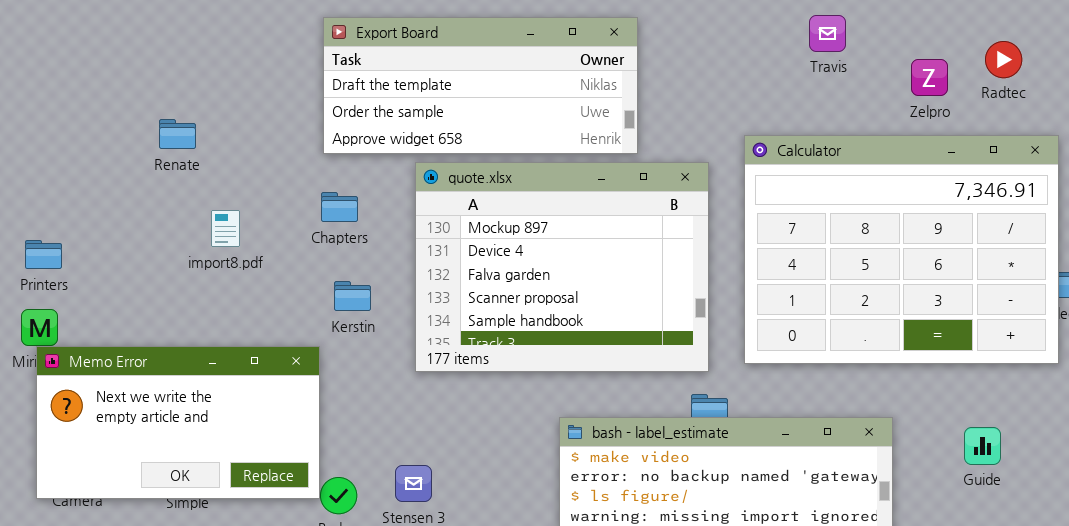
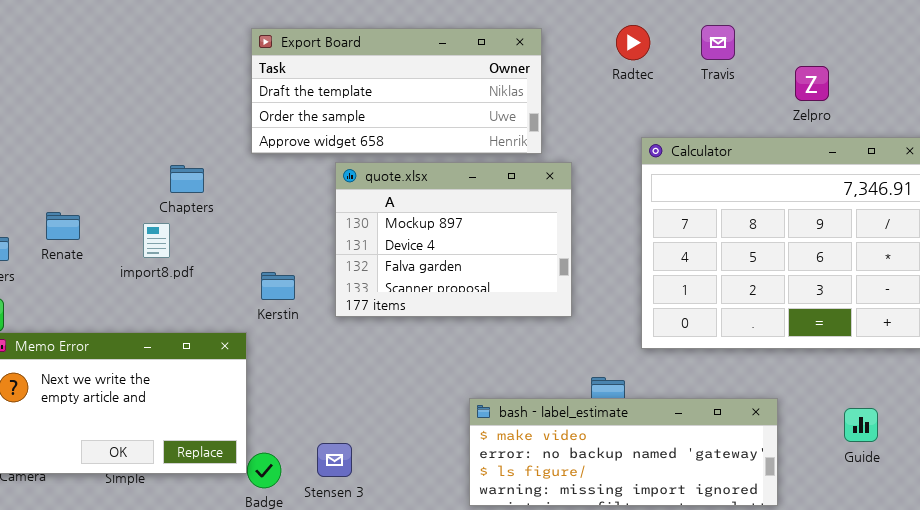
Radtec: [985,41,1022,78] -> [616,25,650,60], moved
Renate: [159,119,196,149] -> [46,212,80,240], moved
quote.xlsx: [415,162,709,372] -> [335,162,572,317], resized
Chapters: [321,192,358,222] -> [170,165,204,193], moved
import8.pdf: [211,210,240,247] -> [143,223,170,258], moved

